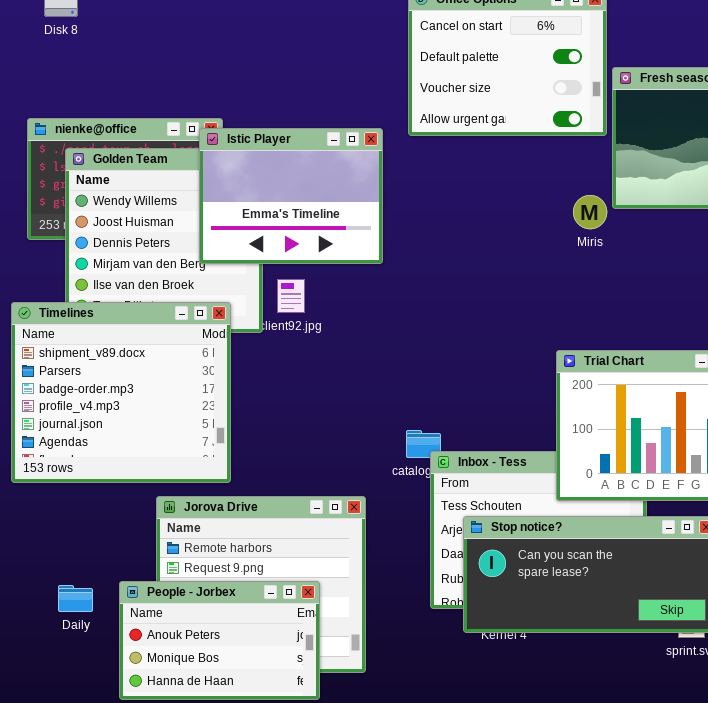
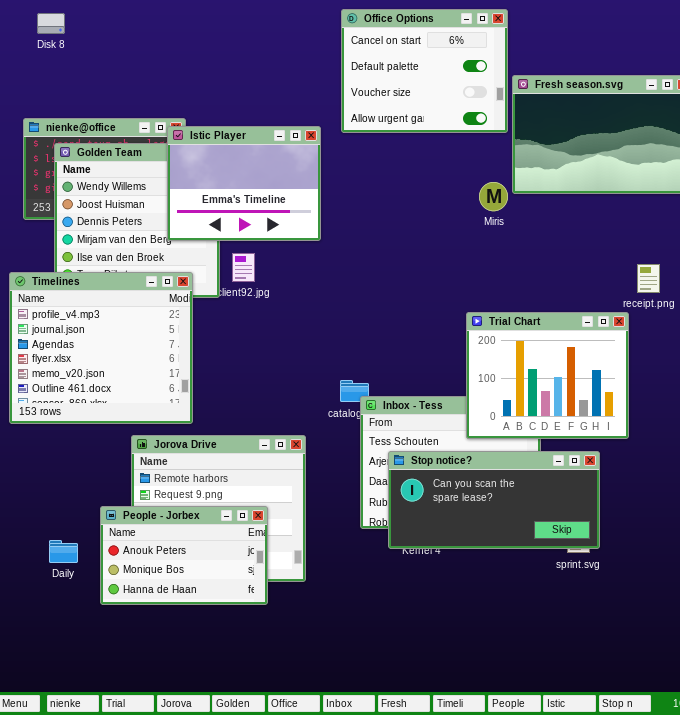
Timelines: [11,302,231,483] -> [9,272,193,424], scrolled down 3 rows
Daily: [58,585,93,612] -> [49,540,78,563], moved

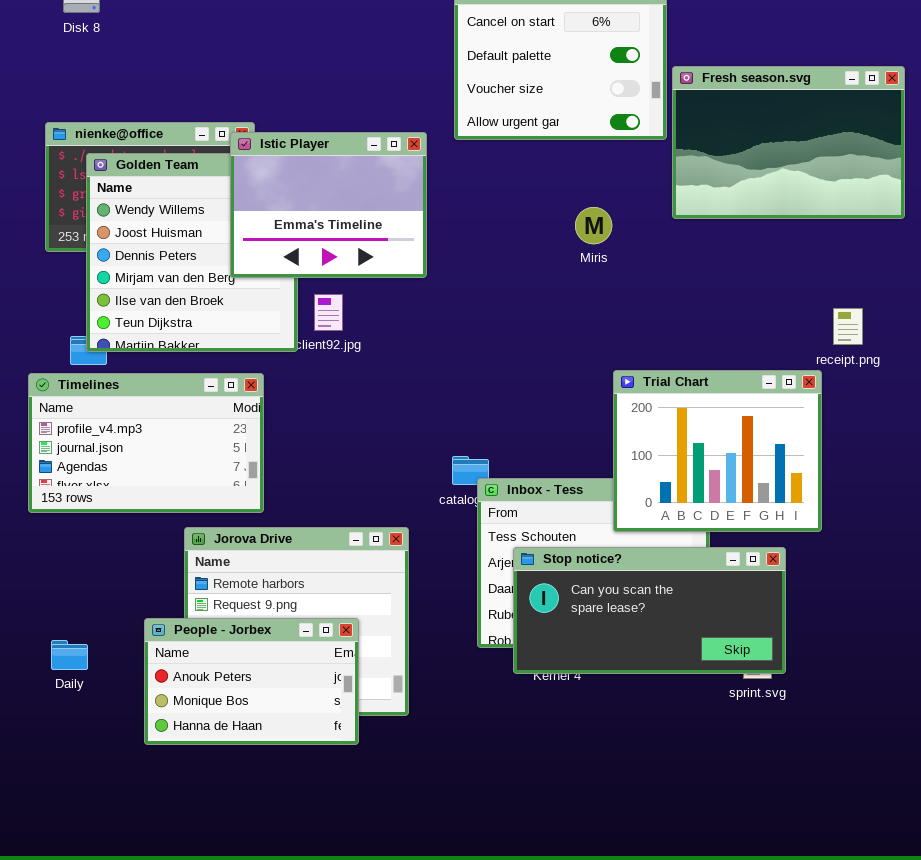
Miris: [479,182,508,211] -> [575,207,612,244], moved
Timelines: [9,272,193,424] -> [28,373,264,513], resized
Daily: [49,540,78,563] -> [51,640,88,670], moved

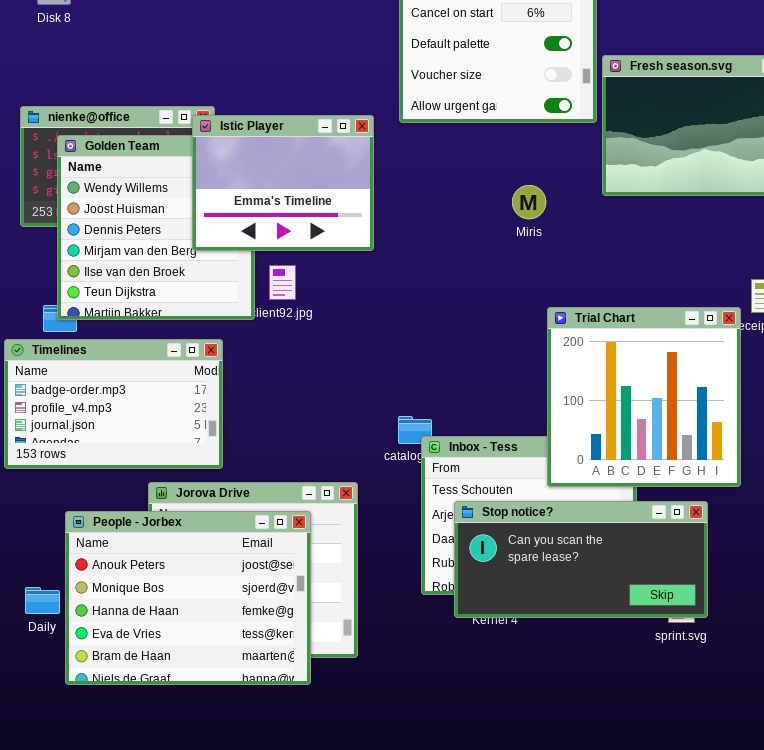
Trial Chart: [613,370,822,532] -> [547,307,741,487], resized
Timelines: [28,373,264,513] -> [4,339,223,469], scrolled up 1 row
People - Jorbex: [144,618,359,745] -> [65,511,311,685], resized

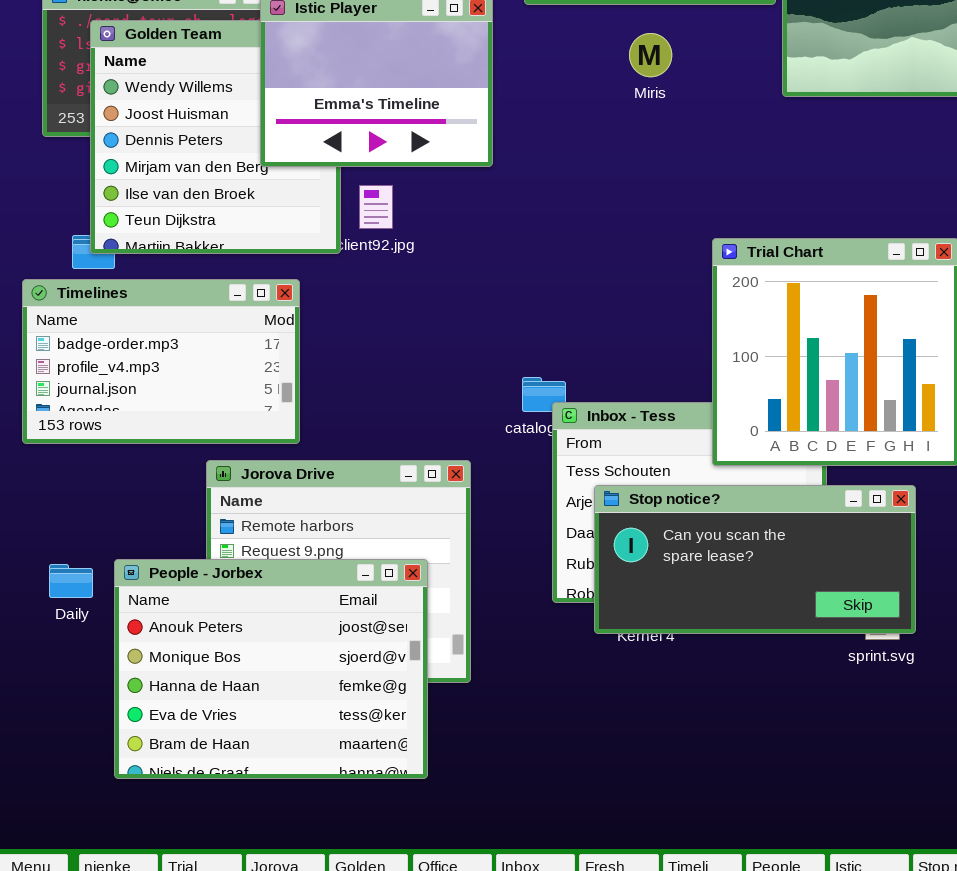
Miris: [512,185,546,219] -> [629,33,672,77], moved
People - Jorbex: [65,511,311,685] -> [114,559,428,779], moved
Daily: [25,587,60,614] -> [49,564,93,598], moved

